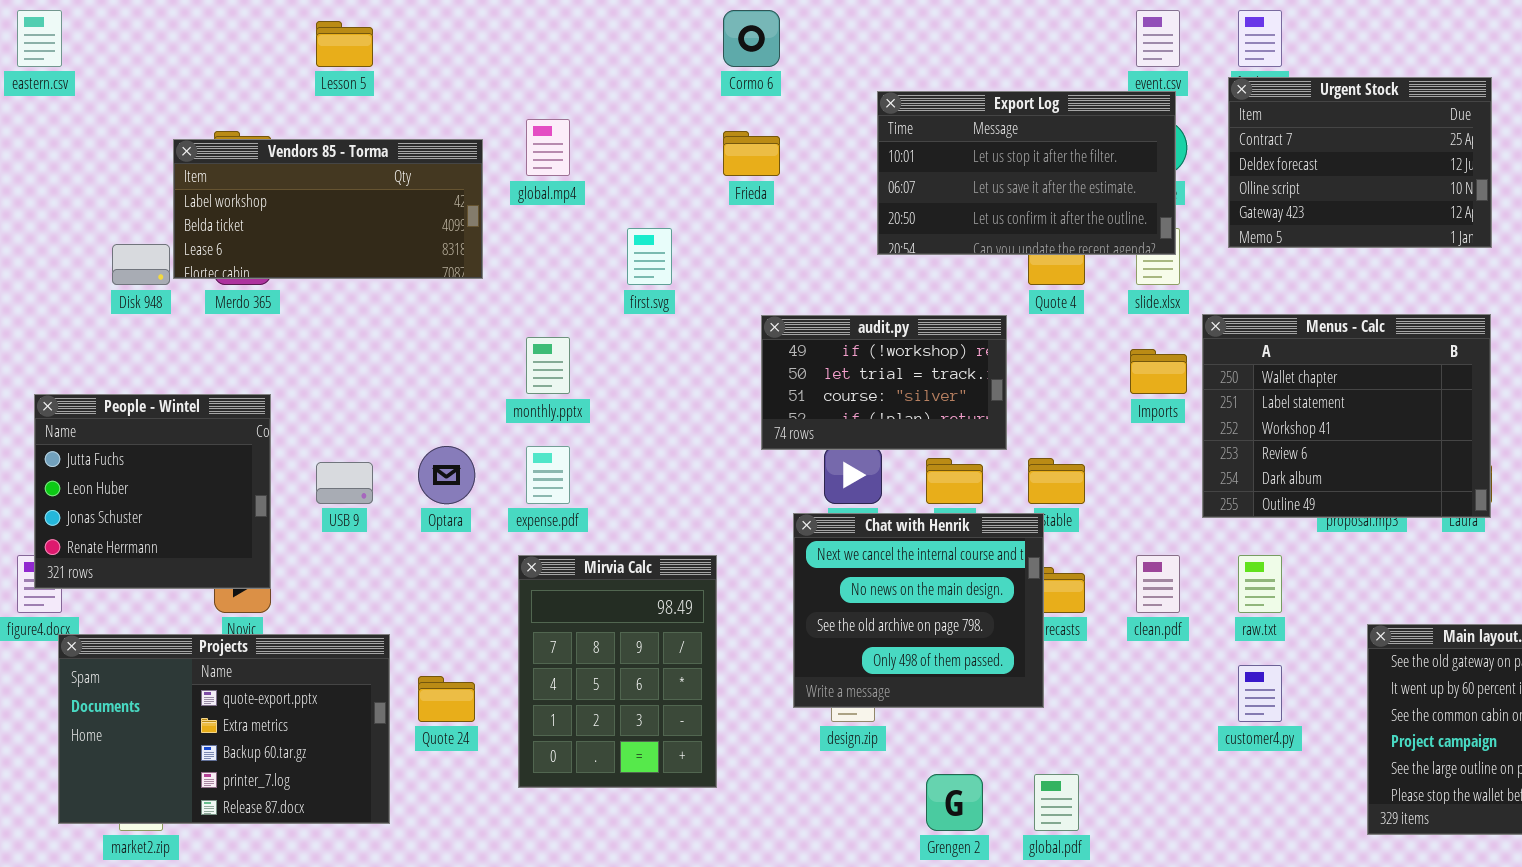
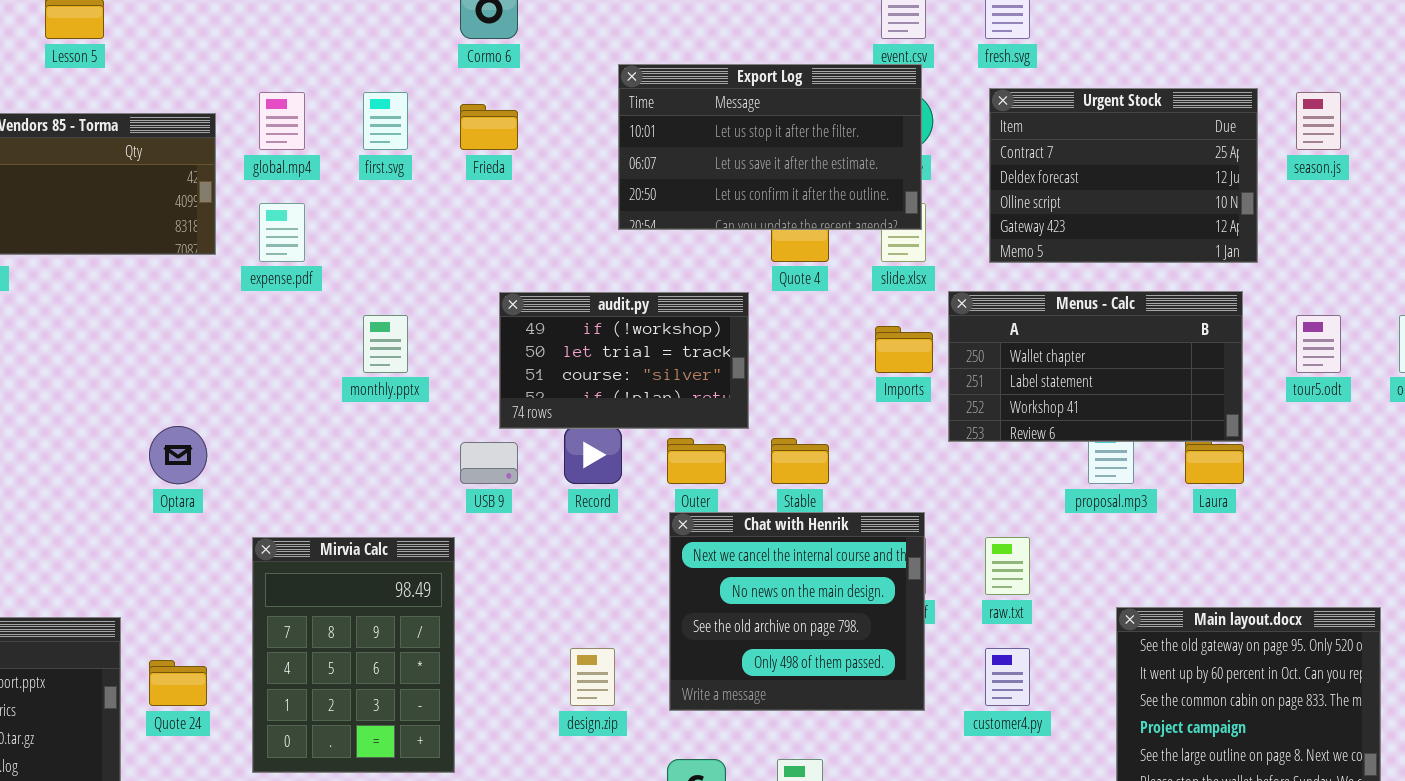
Urgent Stock: [1228,77,1492,248] -> [989,88,1258,263], moved
first.svg: [627,228,672,285] -> [363,92,408,150], moved
Menus - Calc: [1202,314,1491,518] -> [948,291,1243,442], resized
monthly.pptx: [526,337,570,394] -> [363,315,408,373], moved
expense.pdf: [526,446,570,504] -> [259,203,305,262], moved
USB 9: [316,462,373,504] -> [460,442,518,484], moved
Chat with Henrik: [793,513,1044,708] -> [669,512,925,711], moved

